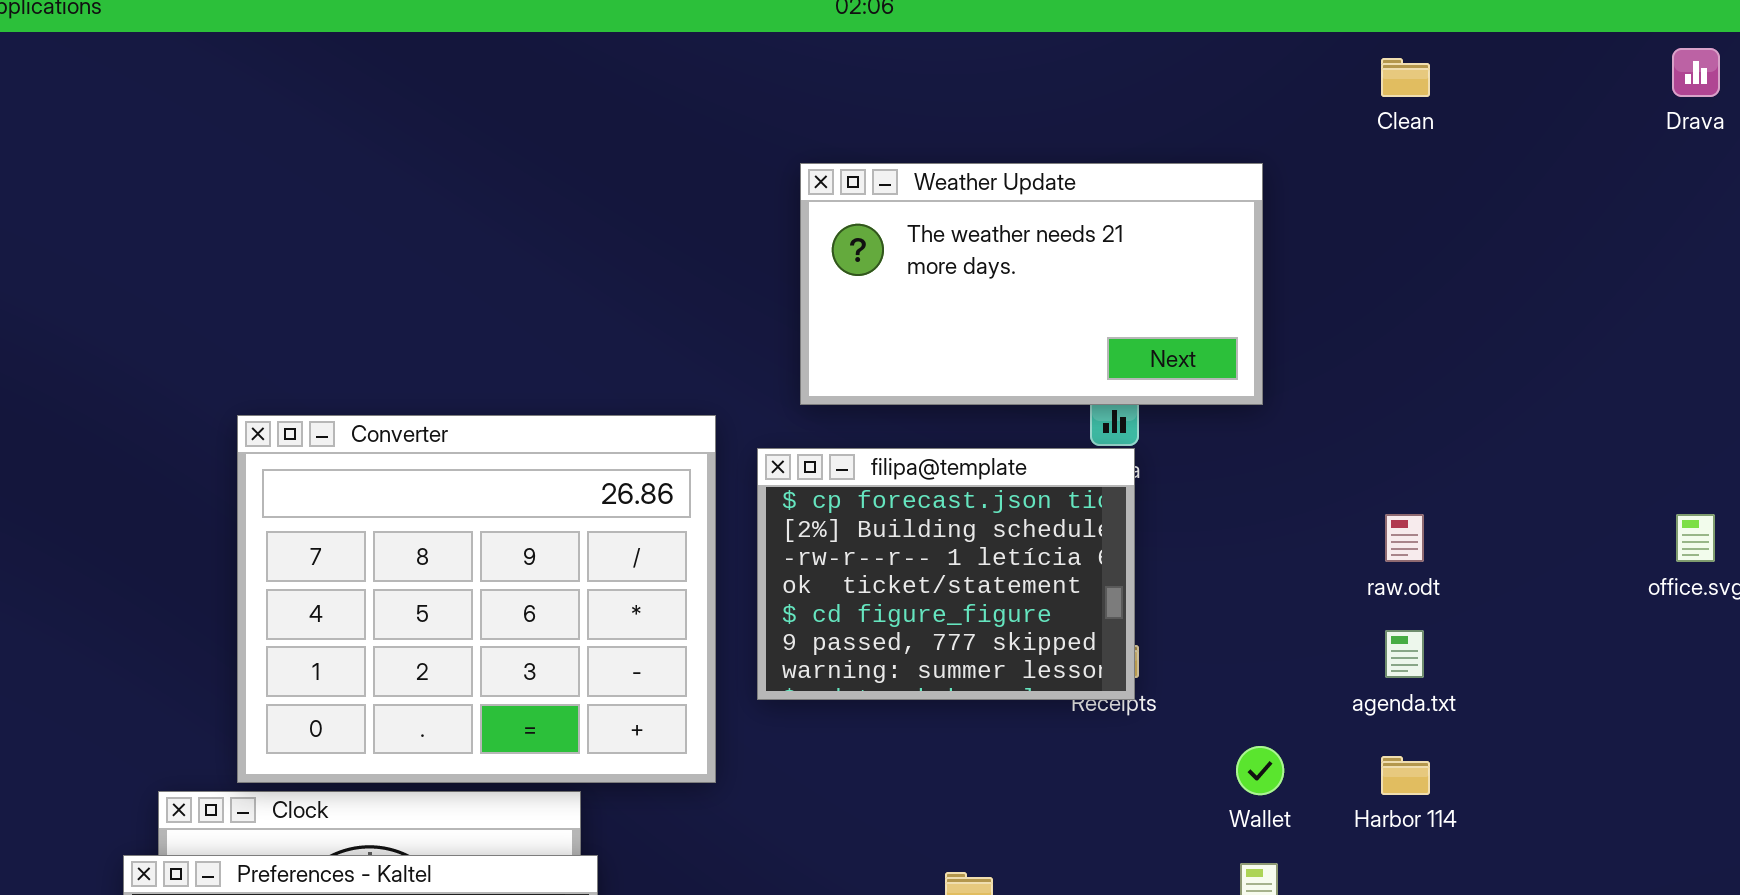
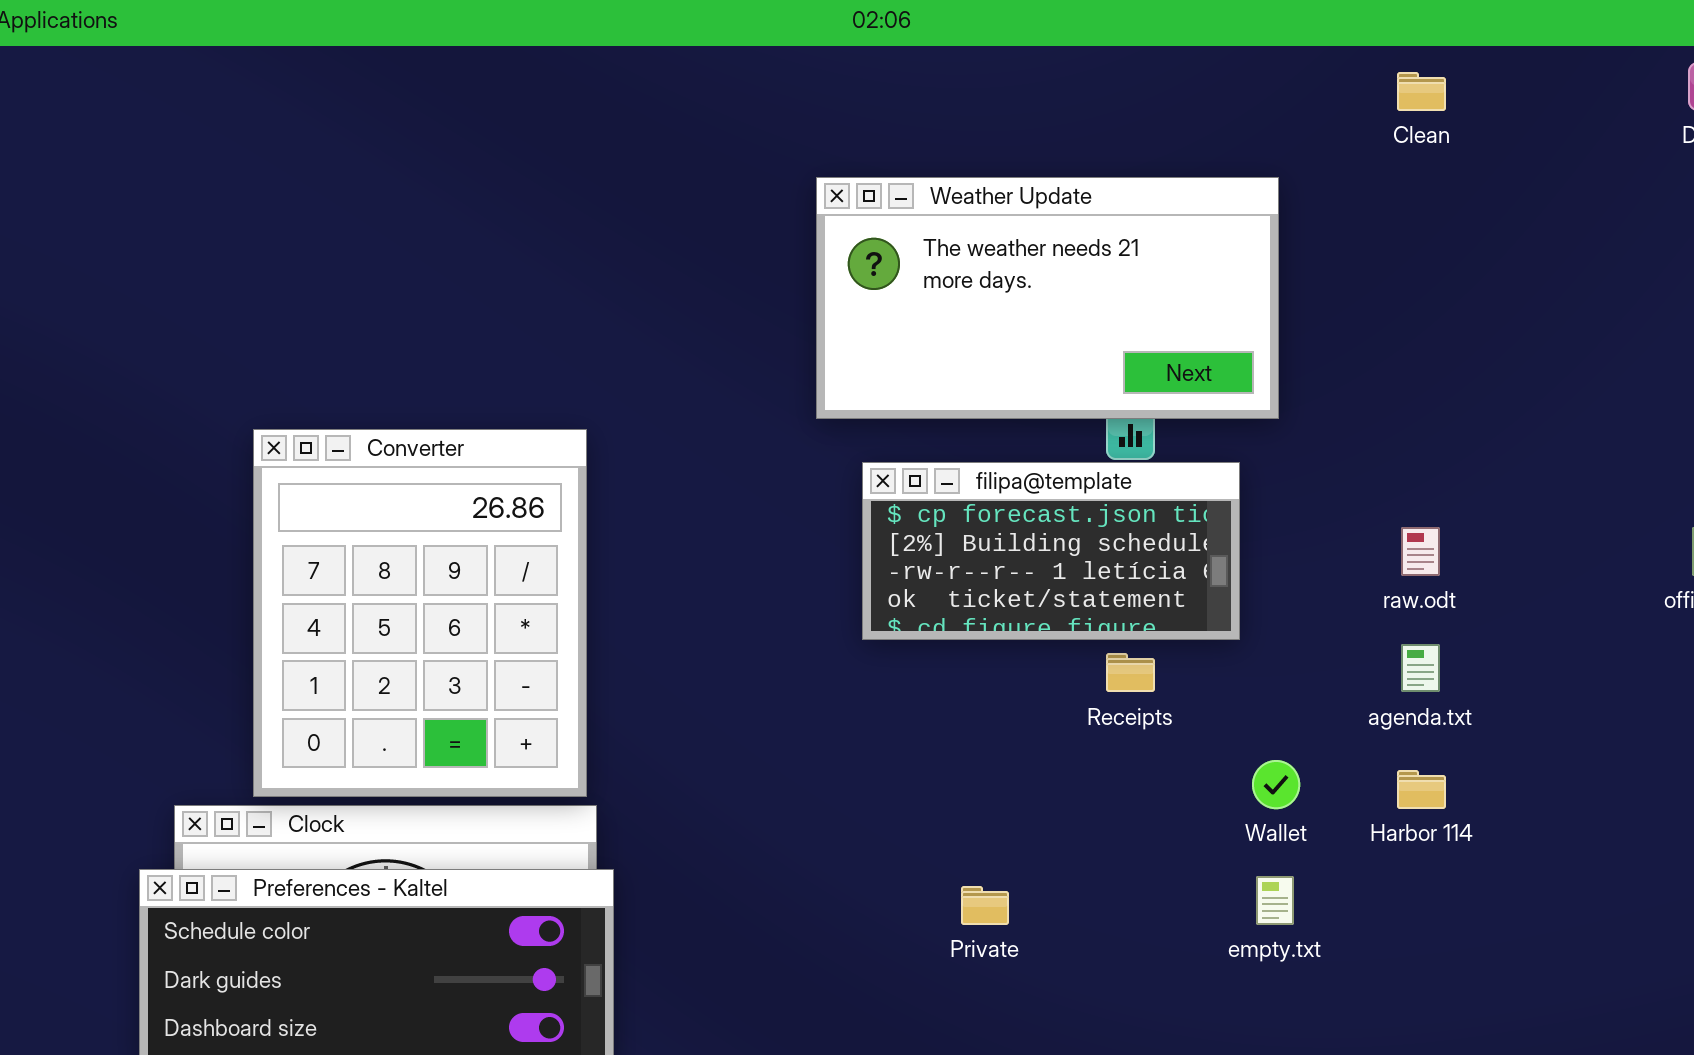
Converter: [237,415,716,783] -> [253,429,587,797], resized
filipa@template: [757,448,1135,700] -> [862,462,1240,640], moved, resized

